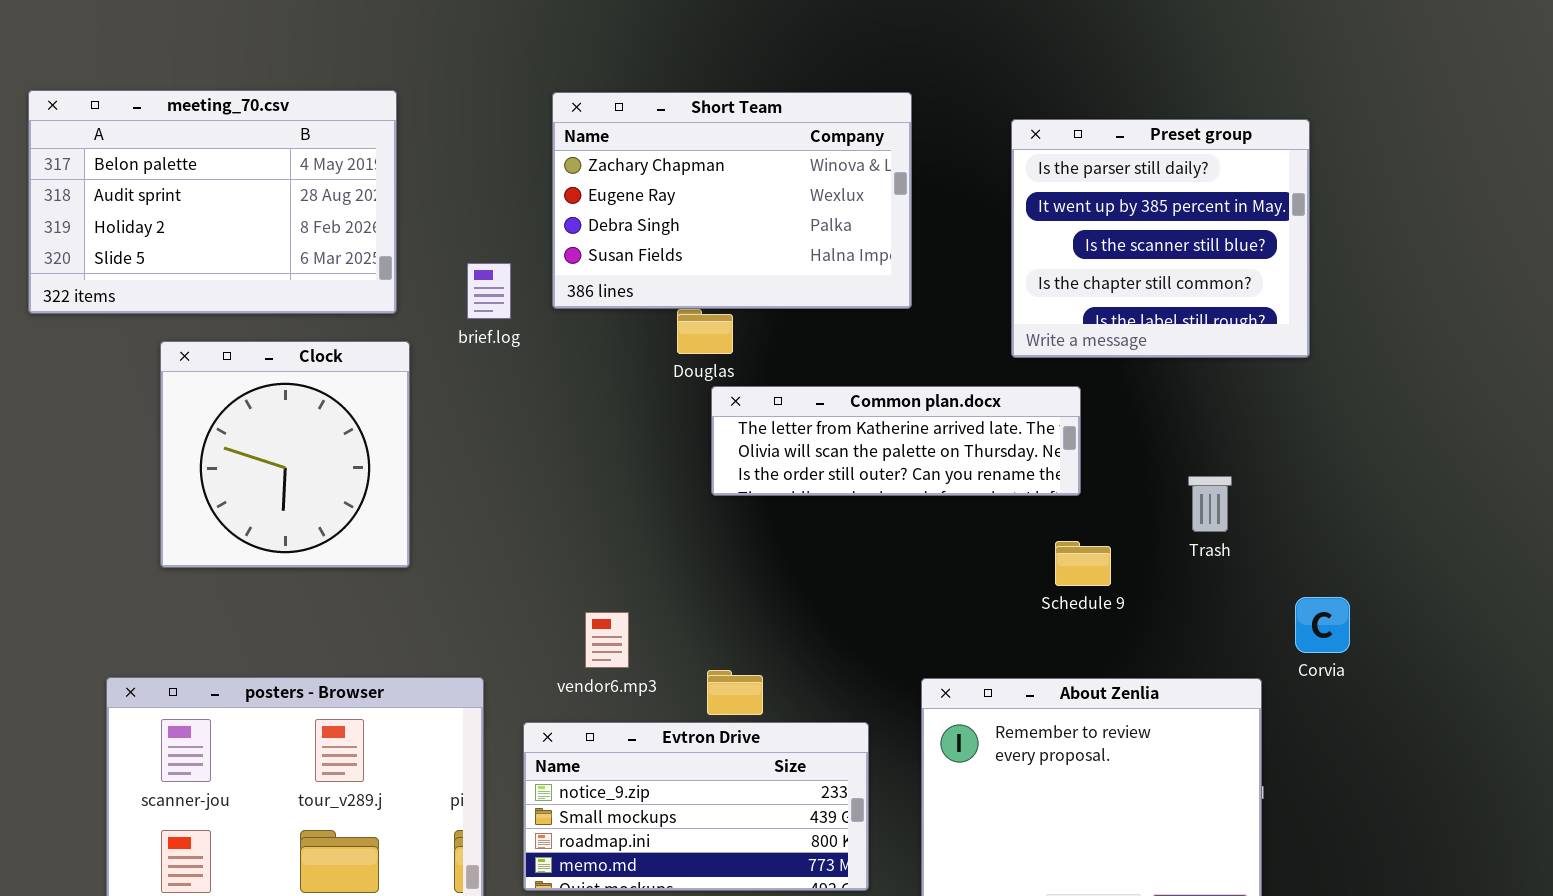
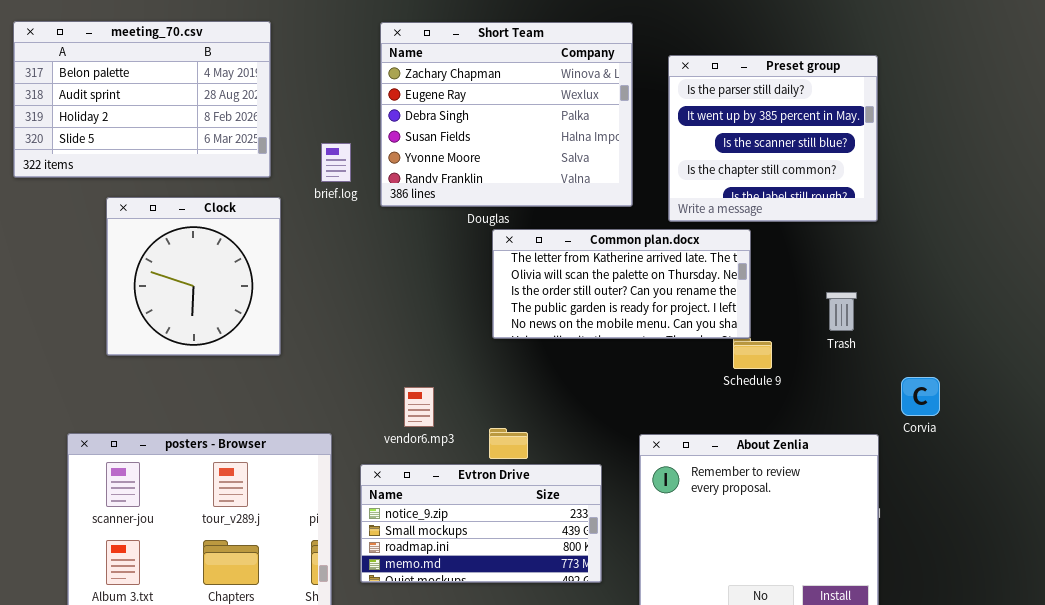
Short Team: [552,92,912,309] -> [380,22,633,207], resized
Preset group: [1011,119,1310,358] -> [668,55,878,222], moved
Common plan.docx: [711,386,1081,496] -> [492,229,751,339], resized

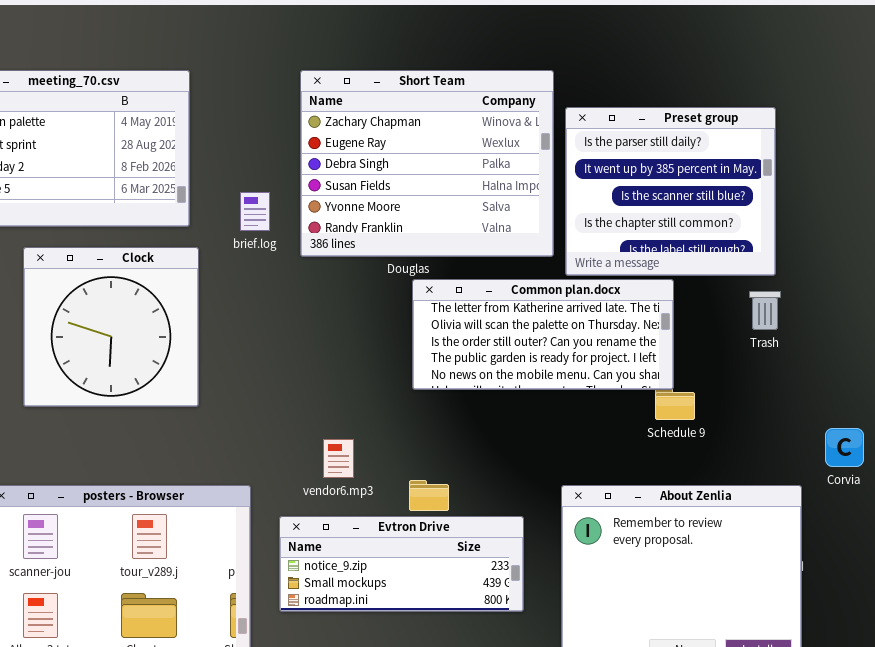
Preset group: [668,55,878,222] -> [565,107,776,276], moved
Trash: [826,292,857,331] -> [749,291,781,330], moved
Evtron Drive: [360,464,602,583] -> [279,516,524,612], resized

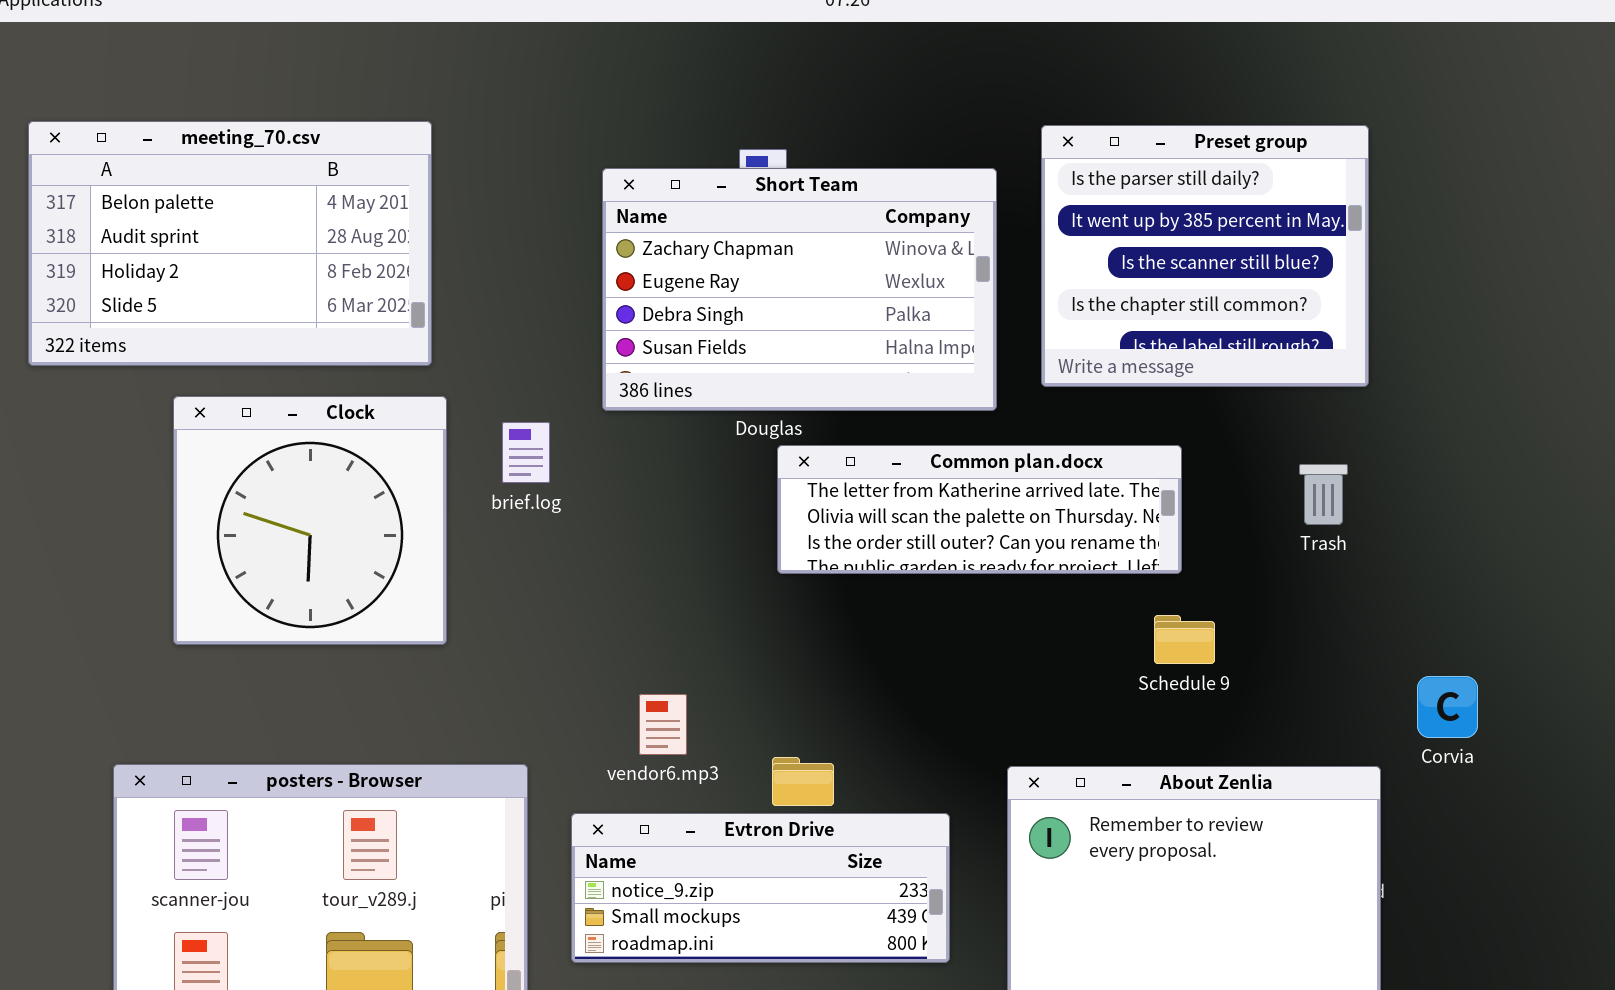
Short Team: [300,70,554,257] -> [602,168,997,411], resized
Preset group: [565,107,776,276] -> [1041,125,1369,387], moved
brief.log: [240,192,270,231] -> [502,422,550,483], moved
Common plan.docx: [412,279,674,390] -> [777,445,1182,574], resized

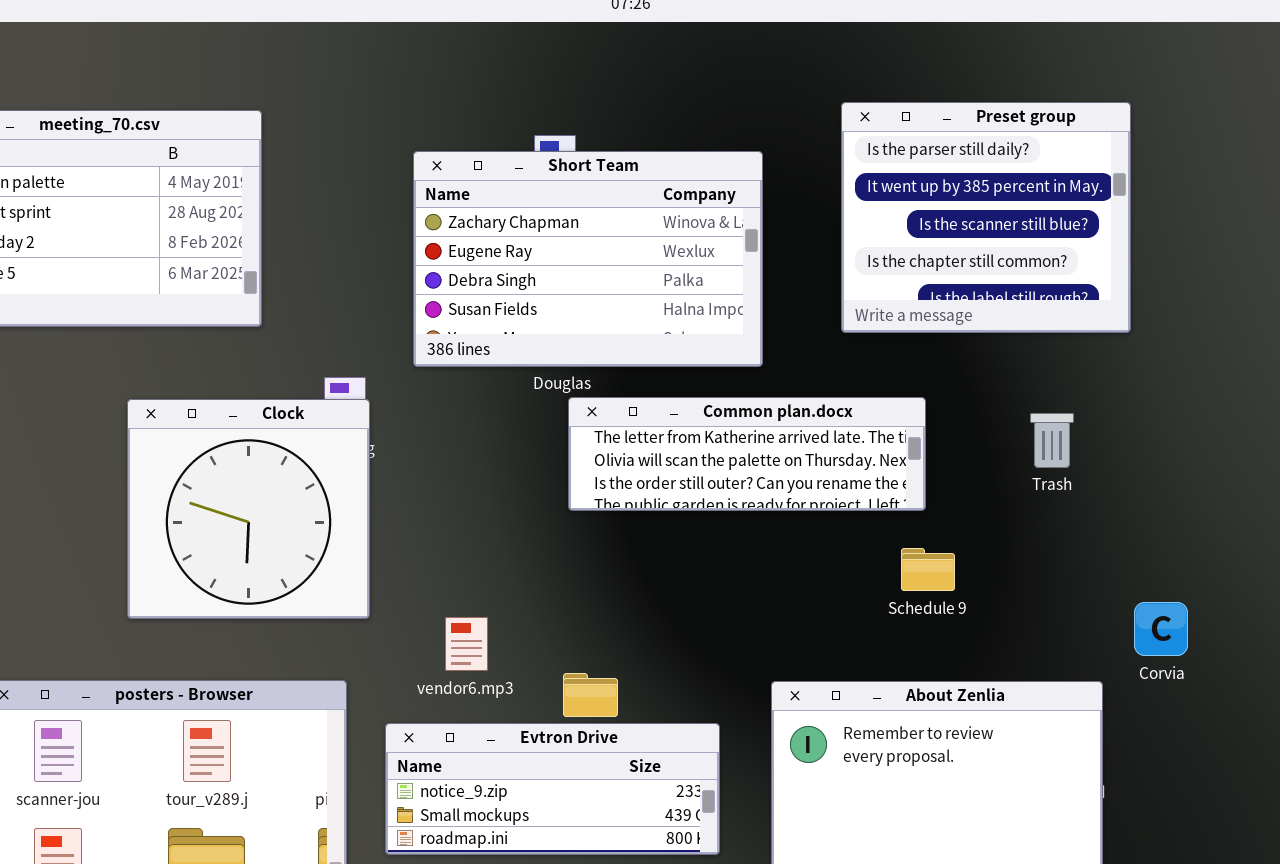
Preset group: [1041,125,1369,387] -> [841,102,1131,333], moved
Clock: [173,396,447,645] -> [127,399,370,619], moved

